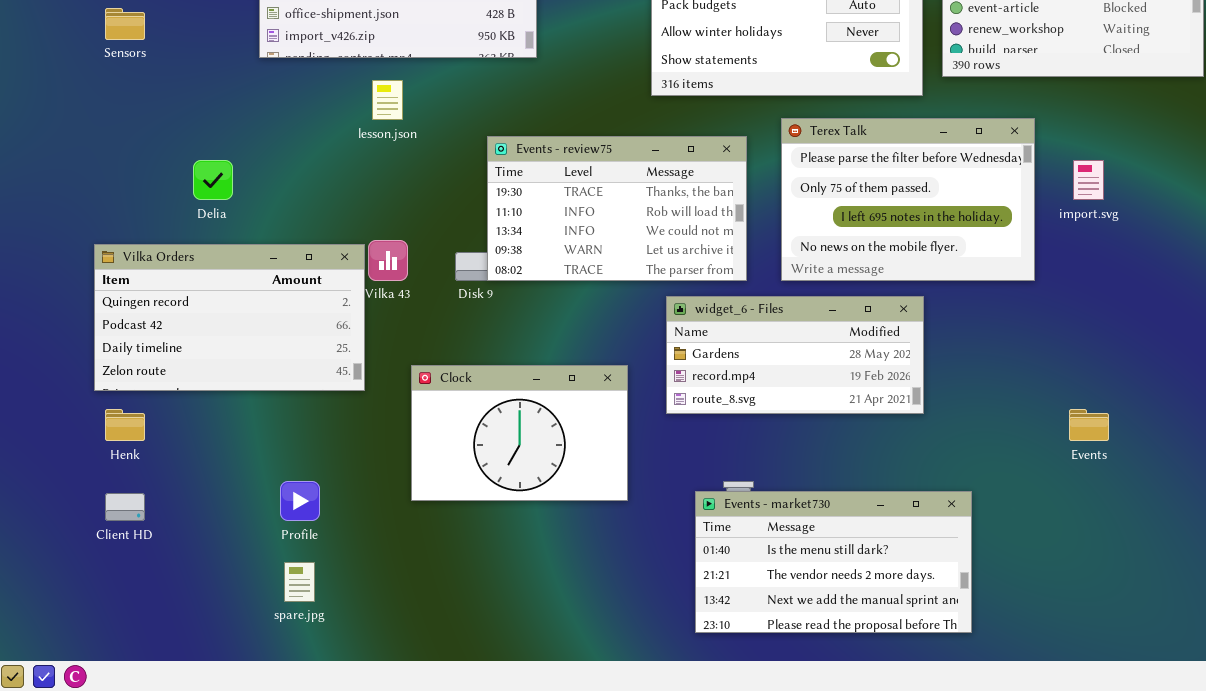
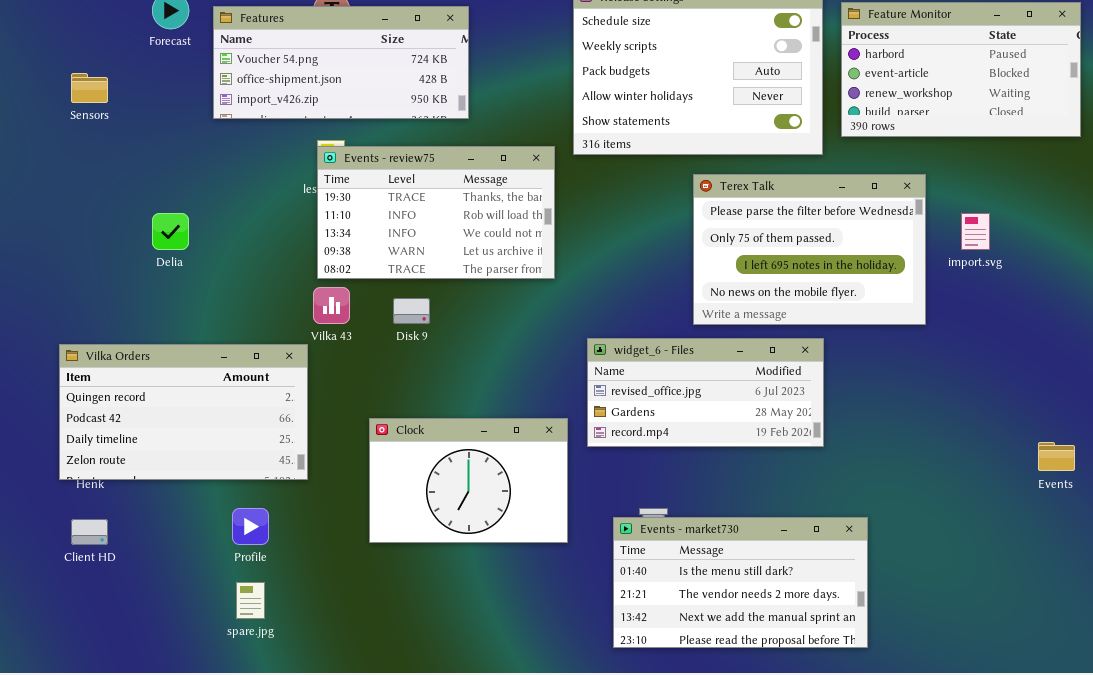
Events - review75: [487,136,747,281] -> [317,146,555,279], moved
Vilka Orders: [94,244,365,391] -> [59,344,308,480], moved
widget_6 - Files: [666,296,924,414] -> [587,338,824,447], scrolled up 1 row
Clock: [411,365,628,501] -> [369,418,568,543], moved
Events: [1069,409,1109,441] -> [1038,442,1075,471], moved

